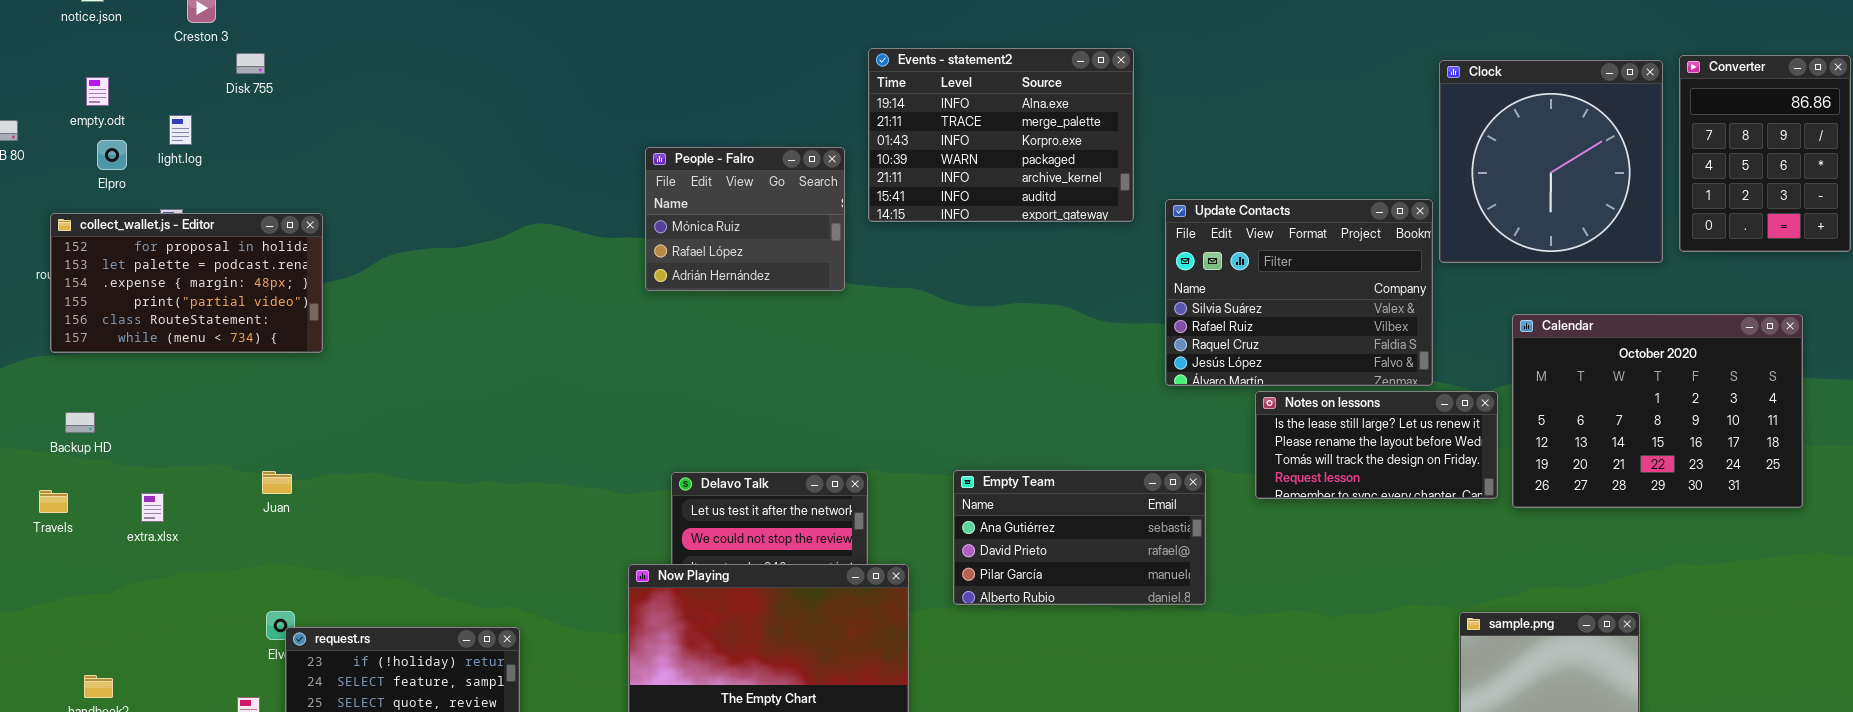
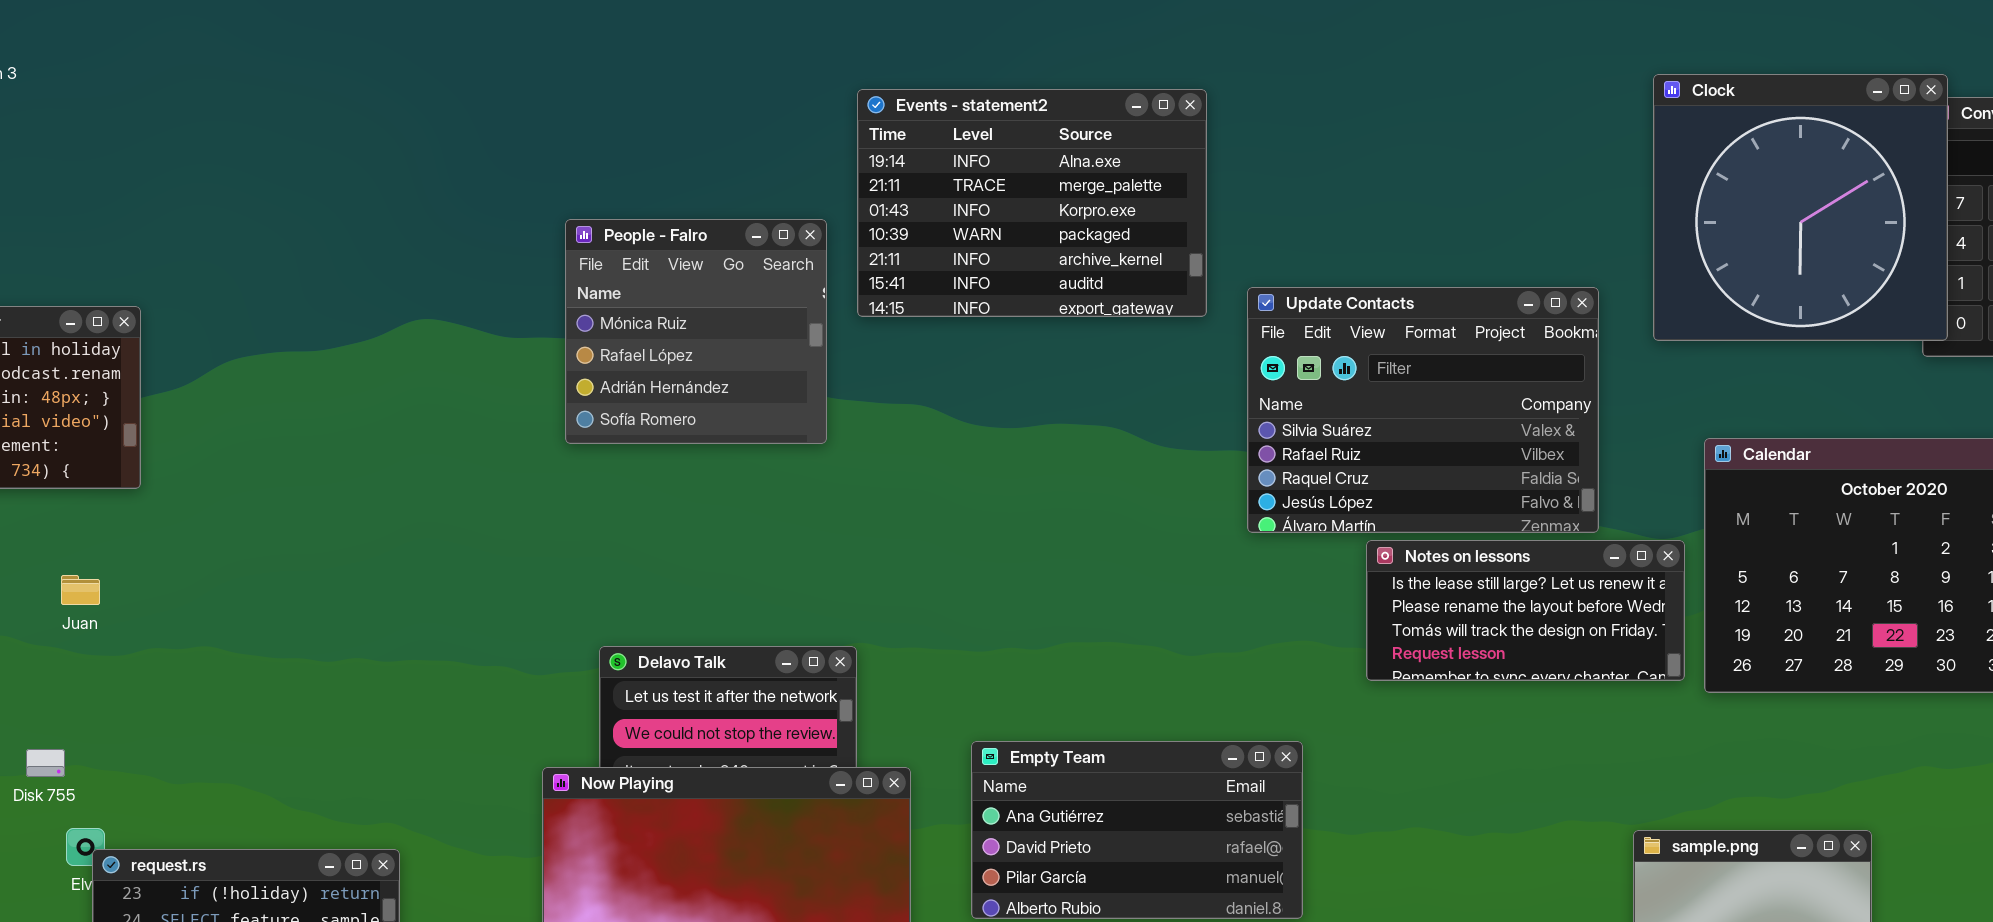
Disk 755: [236,53,265,74] -> [26,749,65,777], moved
Clock: [1439,60,1663,263] -> [1653,74,1948,341], moved
People - Falro: [645,147,845,291] -> [565,219,827,444], resized
Empty Team: [953,470,1206,605] -> [971,741,1303,919], moved
Juan: [262,471,292,494] -> [61,575,100,605], moved

